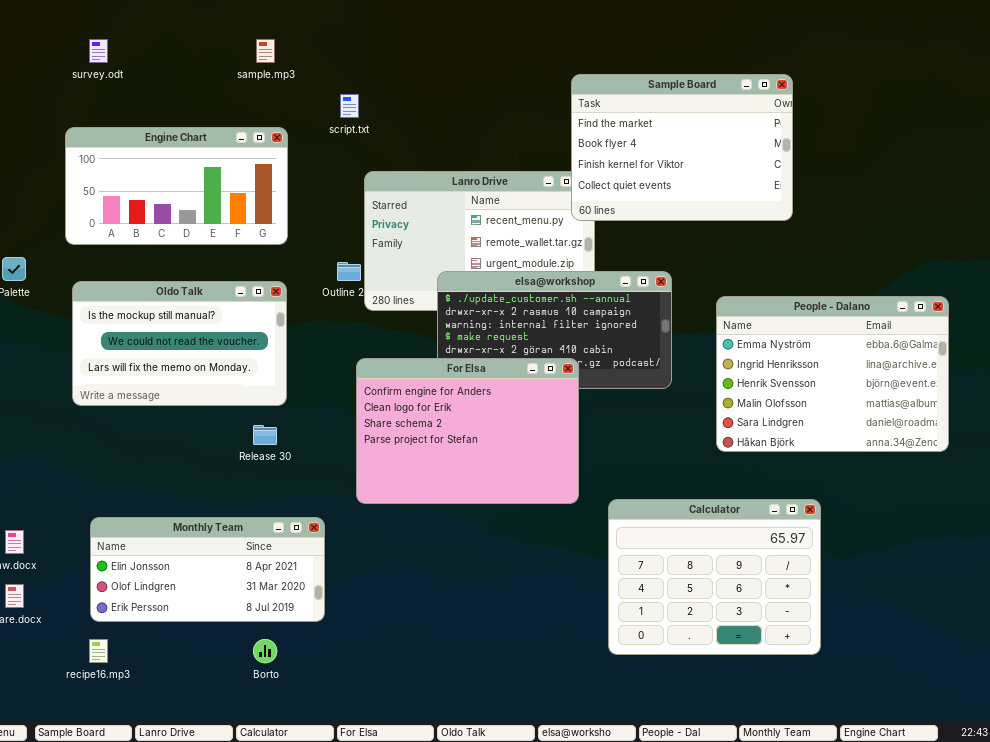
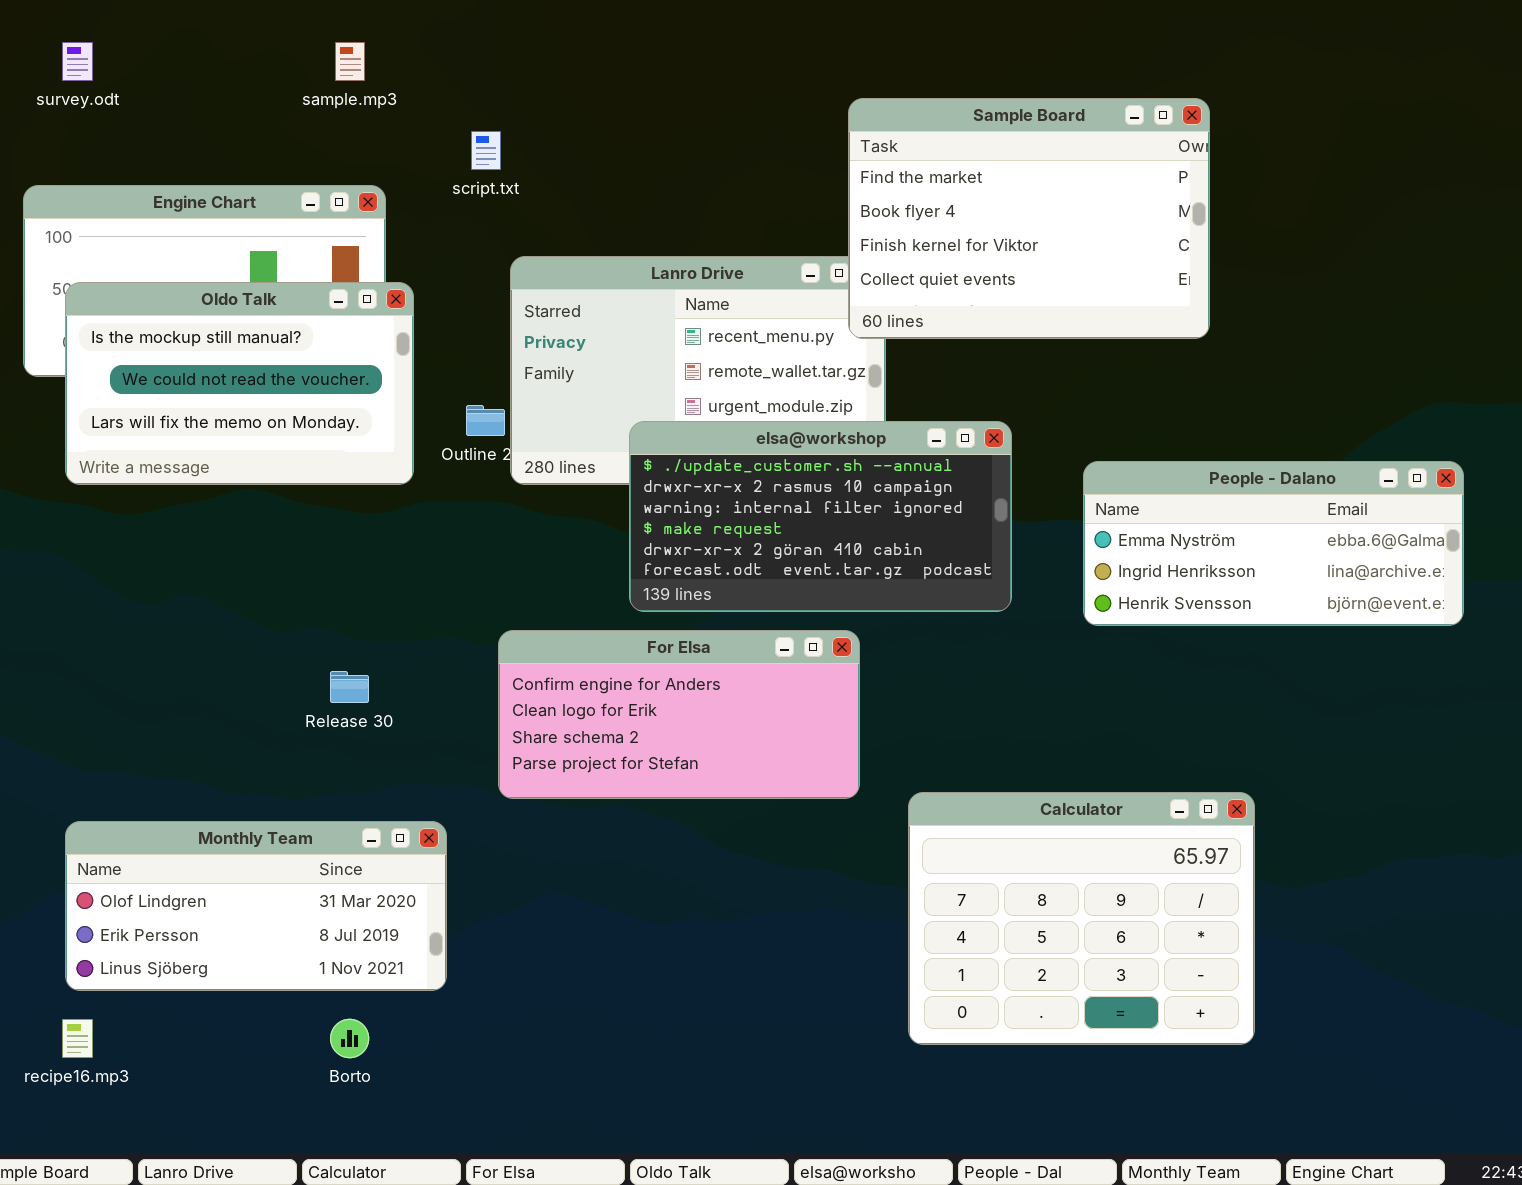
Oldo Talk: [72,281,287,406] -> [65,282,414,485], moved
People - Dalano: [716,296,949,452] -> [1083,461,1464,626], resized
For Elsa: [356,358,579,504] -> [498,630,860,799], resized
Monthly Team: [90,517,325,622] -> [65,821,447,991], scrolled down 1 row

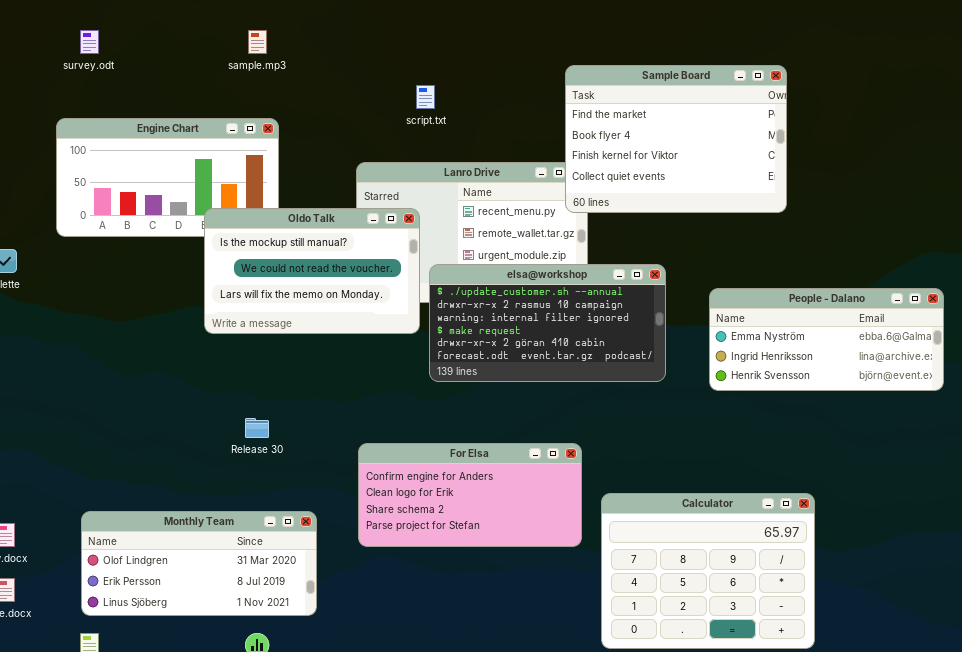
script.txt: [471,131,501,170] -> [416,85,435,109], moved
Oldo Talk: [65,282,414,485] -> [204,208,420,334], moved
For Elsa: [498,630,860,799] -> [358,443,582,547], moved

